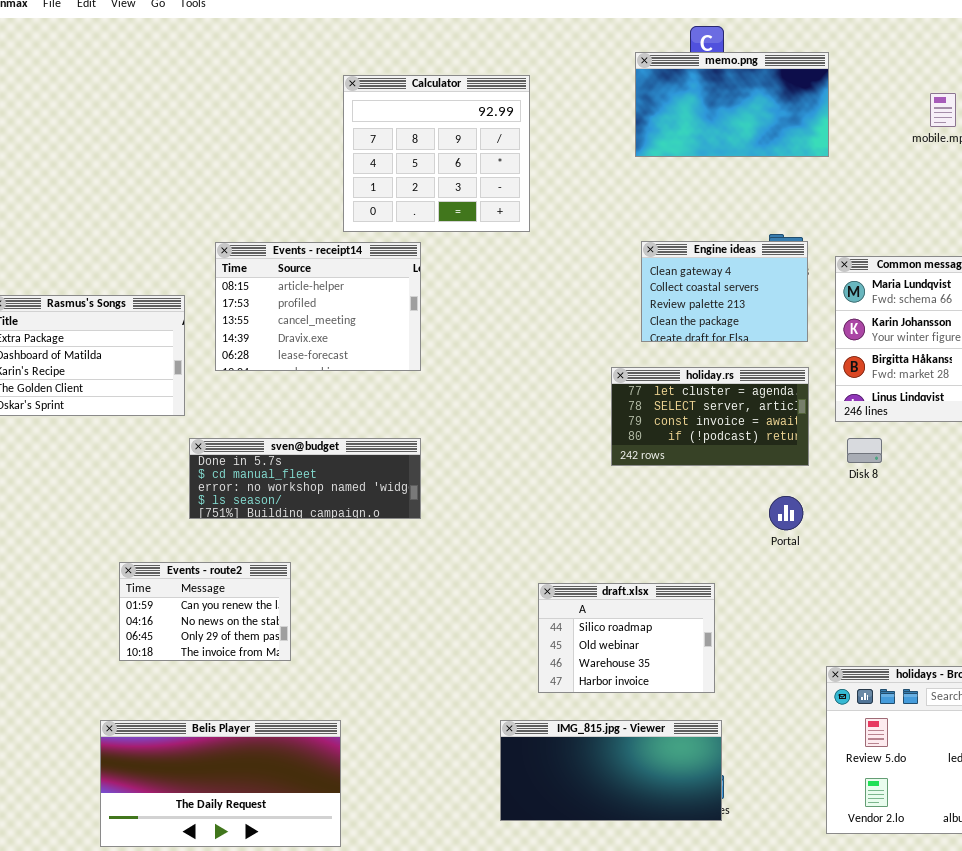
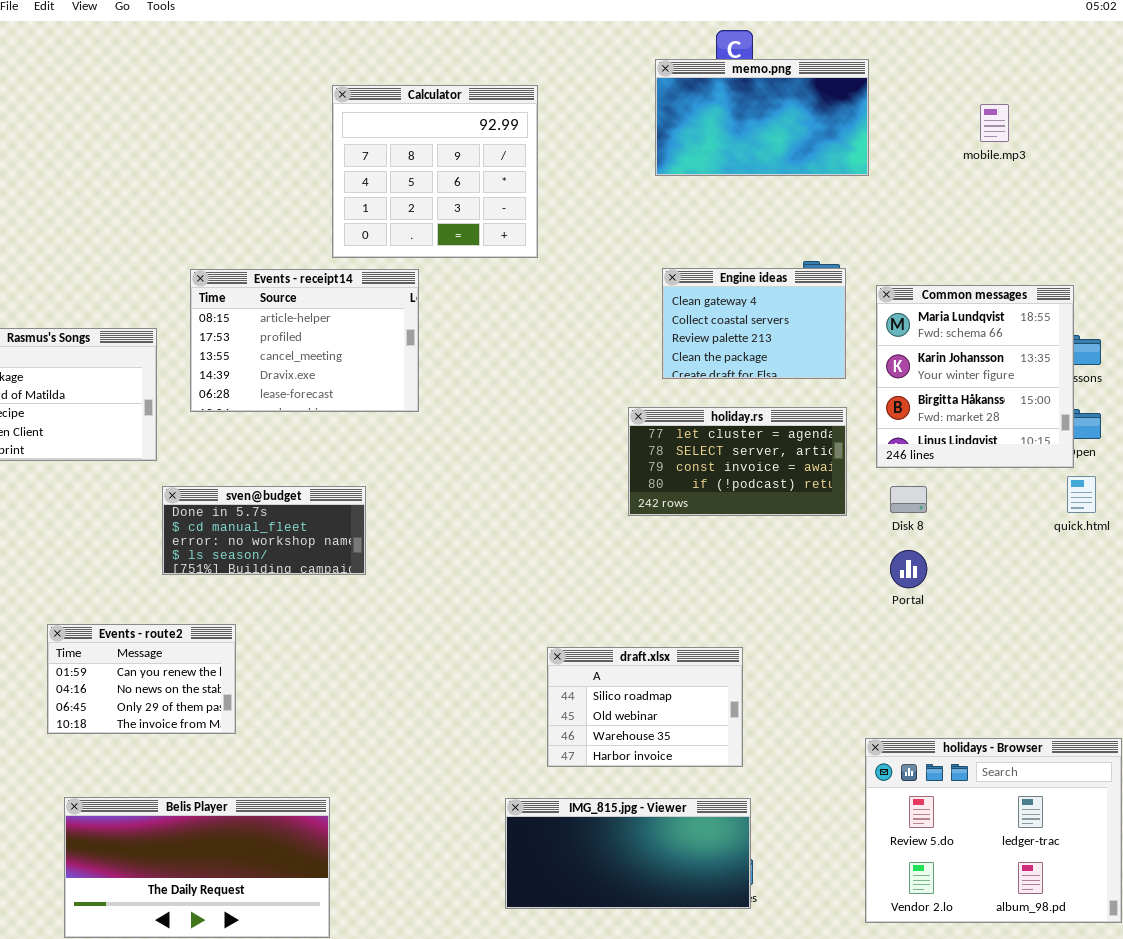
sven@budget: [189,438,421,519] -> [162,486,366,575], resized
Portal: [769,496,803,530] -> [890,550,927,588], moved
Events - route2: [119,562,291,661] -> [47,624,236,734], moved

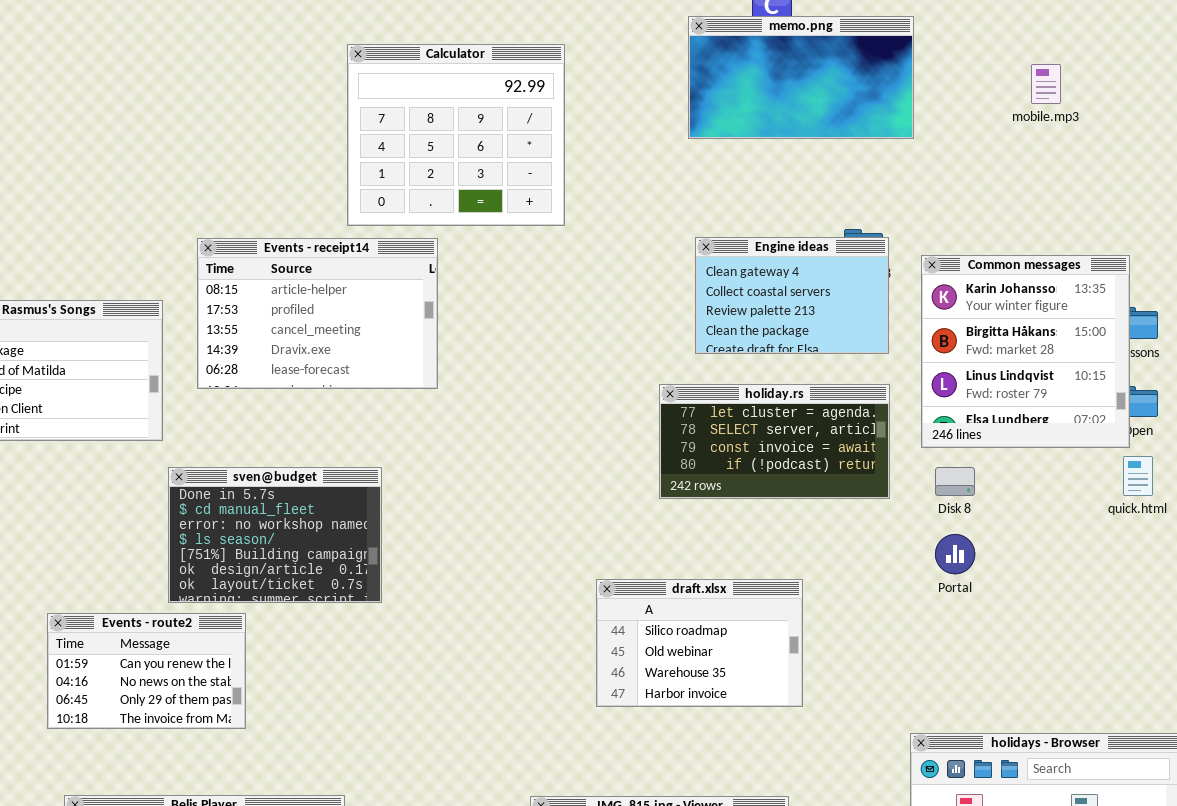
Common messages: [876,285,1074,468] -> [921,255,1130,448], scrolled down 1 row
sven@budget: [162,486,366,575] -> [168,467,382,603], resized
draft.xlsx: [547,647,743,767] -> [596,579,803,707], moved

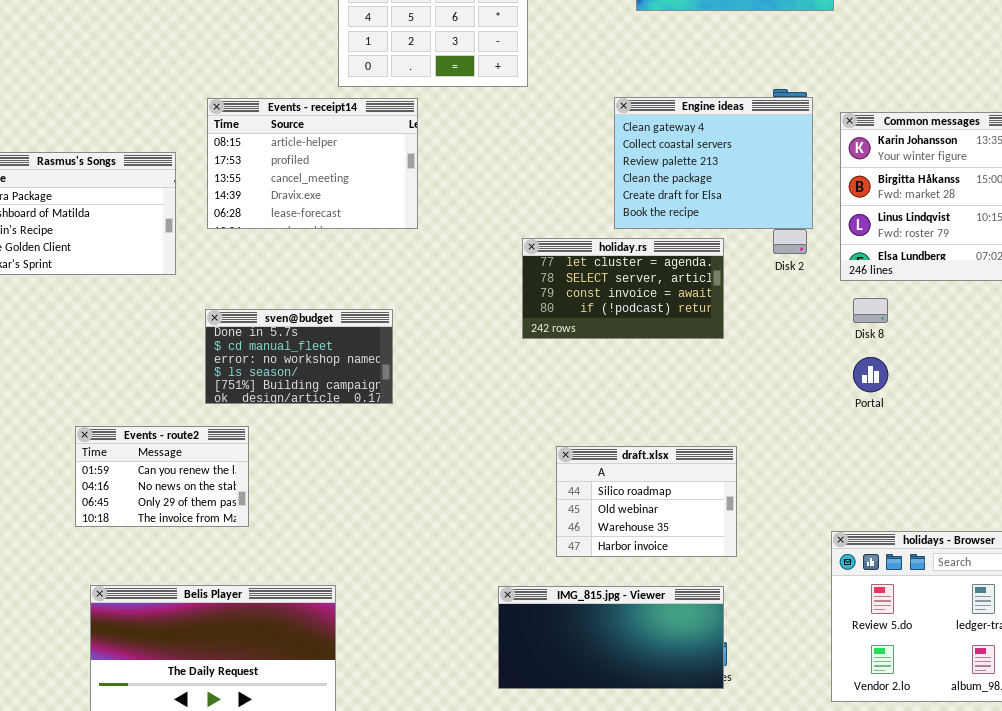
Engine ideas: [695,237,889,354] -> [614,97,813,229], resized
holiday.rs: [659,384,890,499] -> [522,238,724,339], moved
sven@budget: [168,467,382,603] -> [205,309,393,404], moved, resized
draft.xlsx: [596,579,803,707] -> [556,446,737,557], moved

